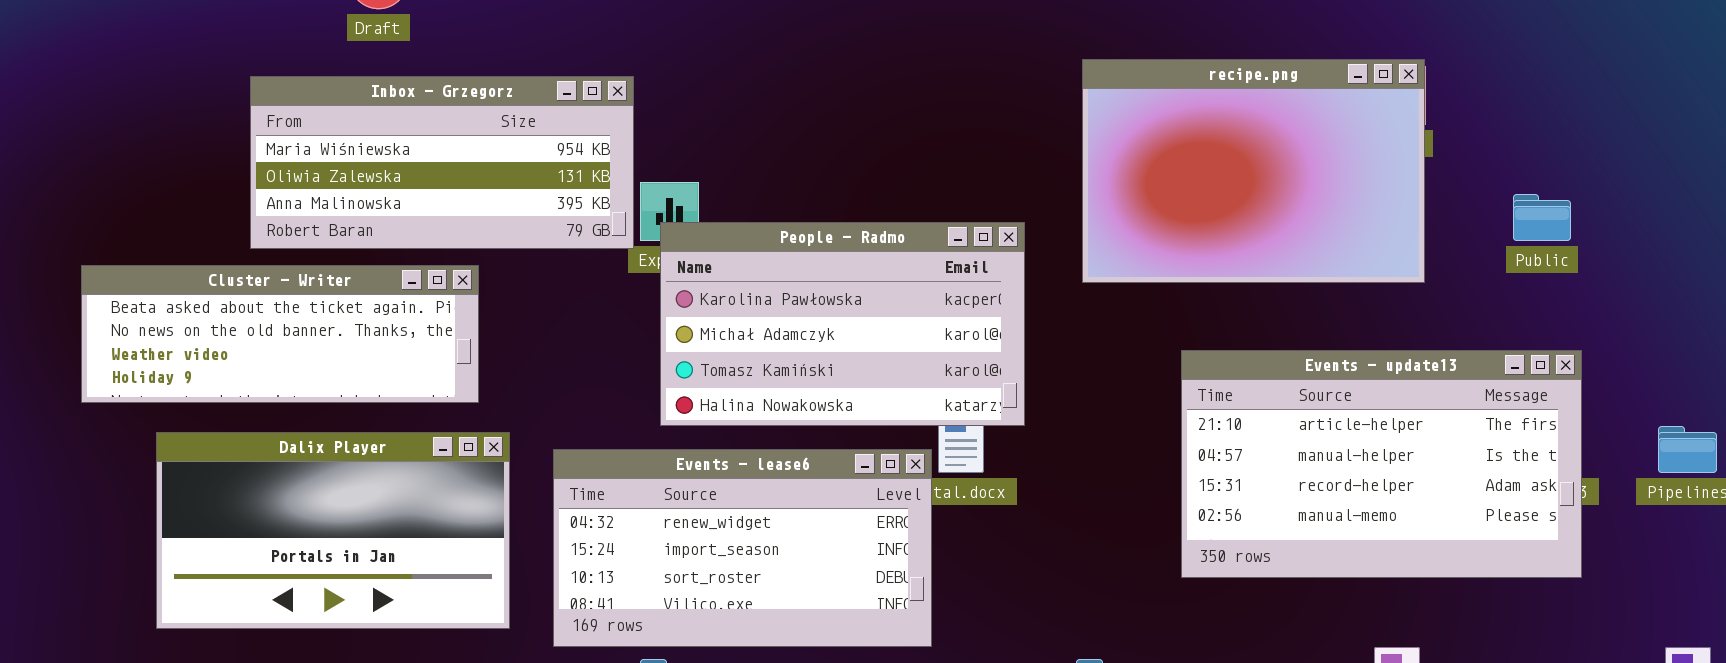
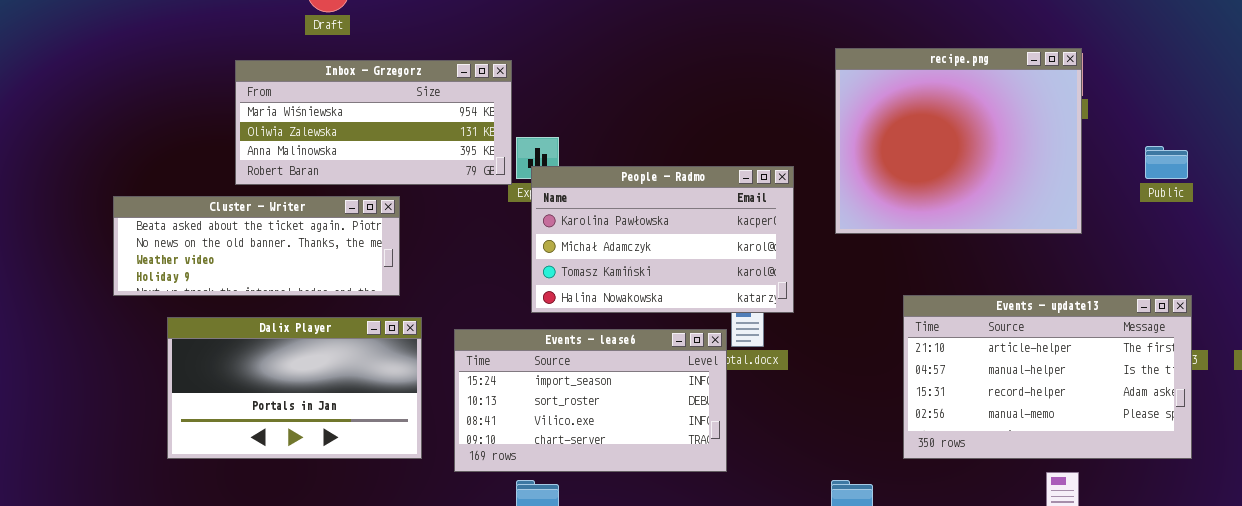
recipe.png: [1082,59,1425,283] -> [835,48,1082,234], resized
Events - update13: [1181,350,1582,578] -> [903,295,1192,459], moved
Events - lease6: [553,449,932,647] -> [454,329,727,472], scrolled down 1 row

